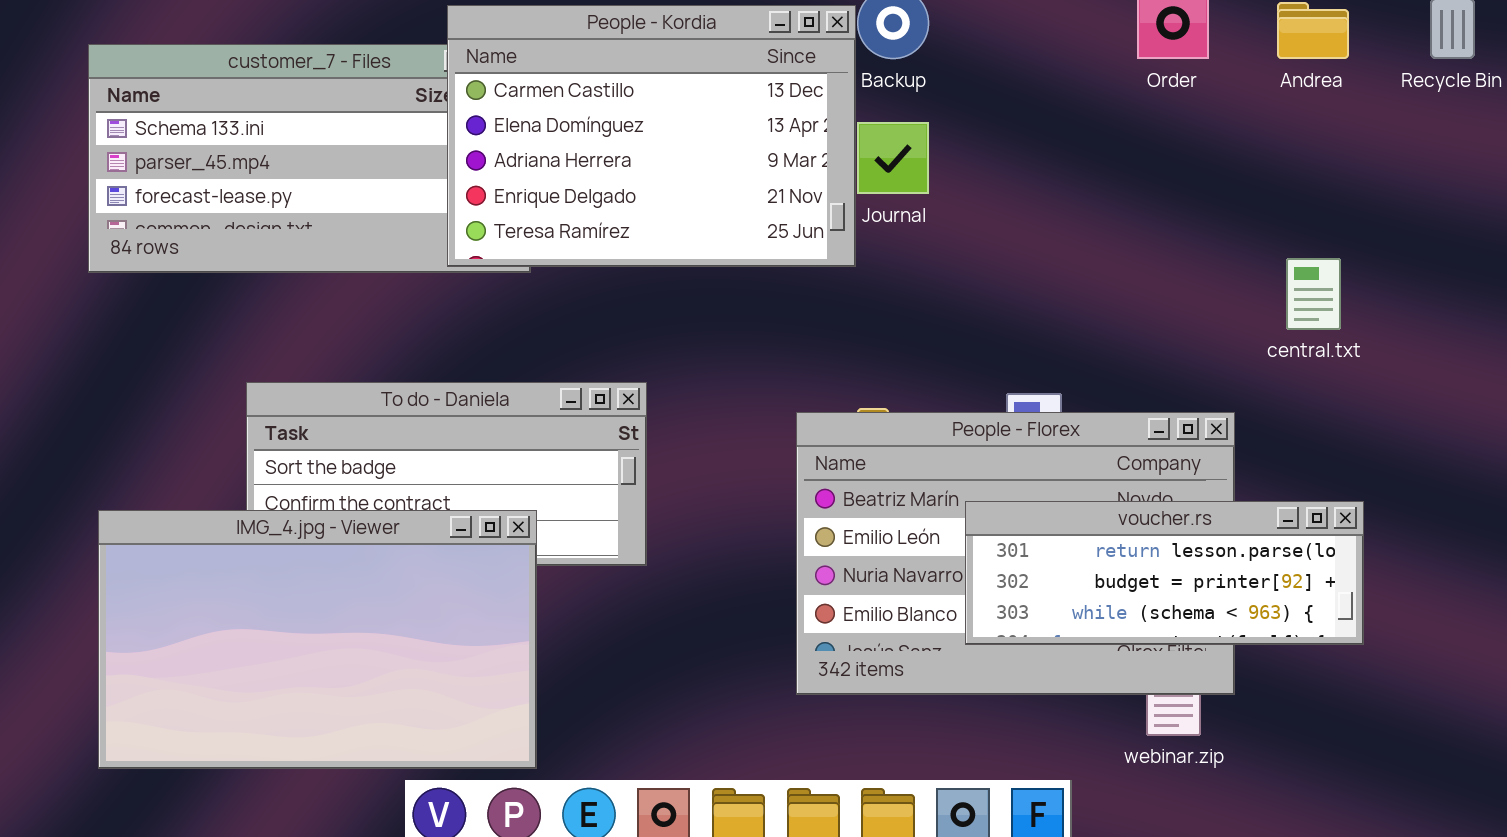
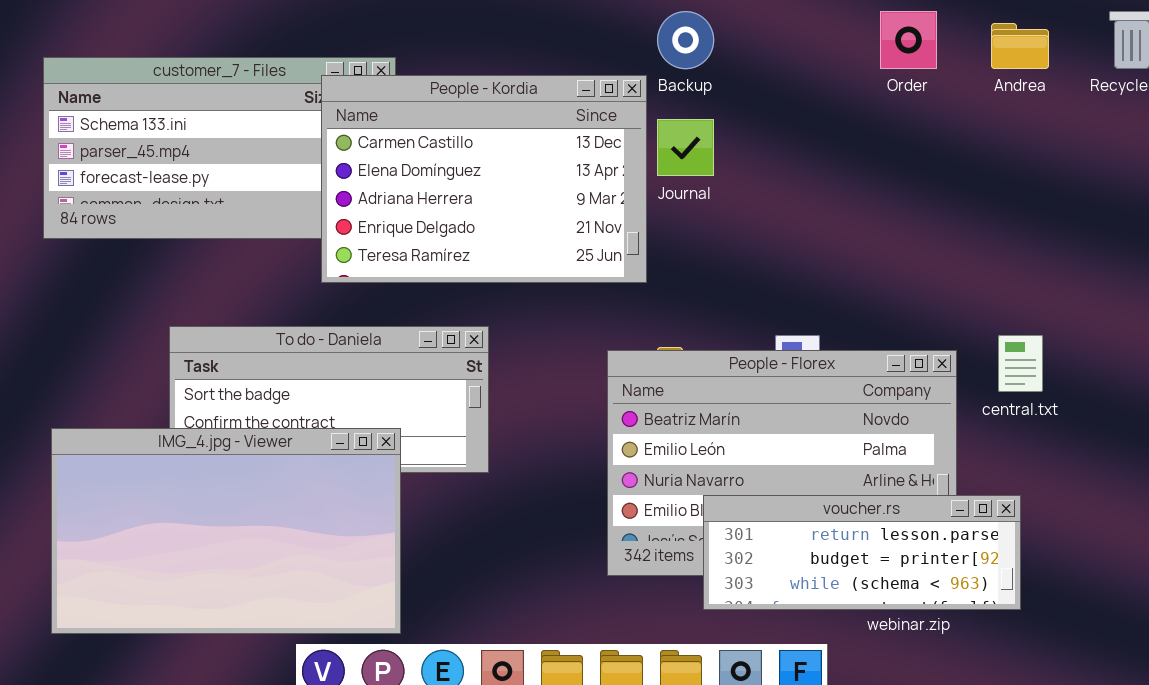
People - Kordia: [447,5,856,267] -> [321,75,647,283], moved
central.txt: [1286,258,1341,330] -> [998,335,1043,392], moved
voucher.rs: [965,501,1364,645] -> [703,495,1021,610], moved

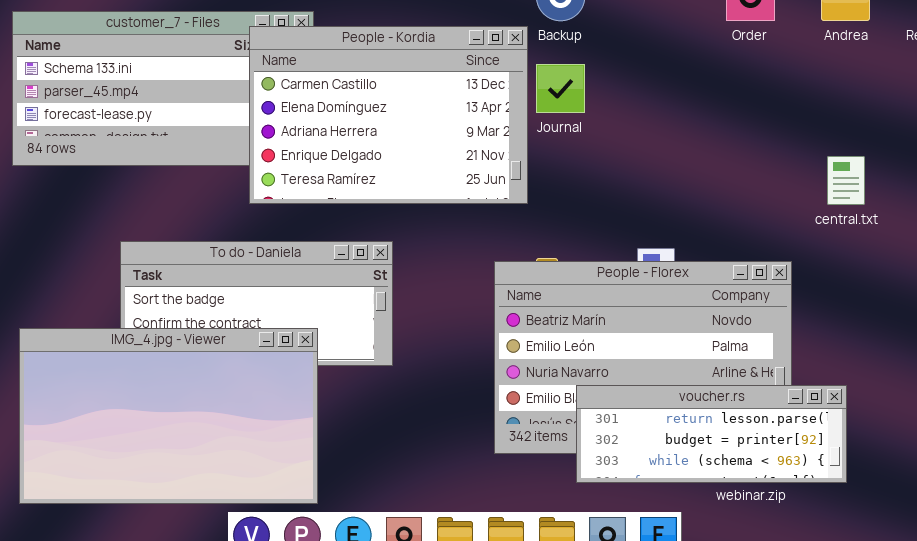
central.txt: [998,335,1043,392] -> [827,156,865,205], moved

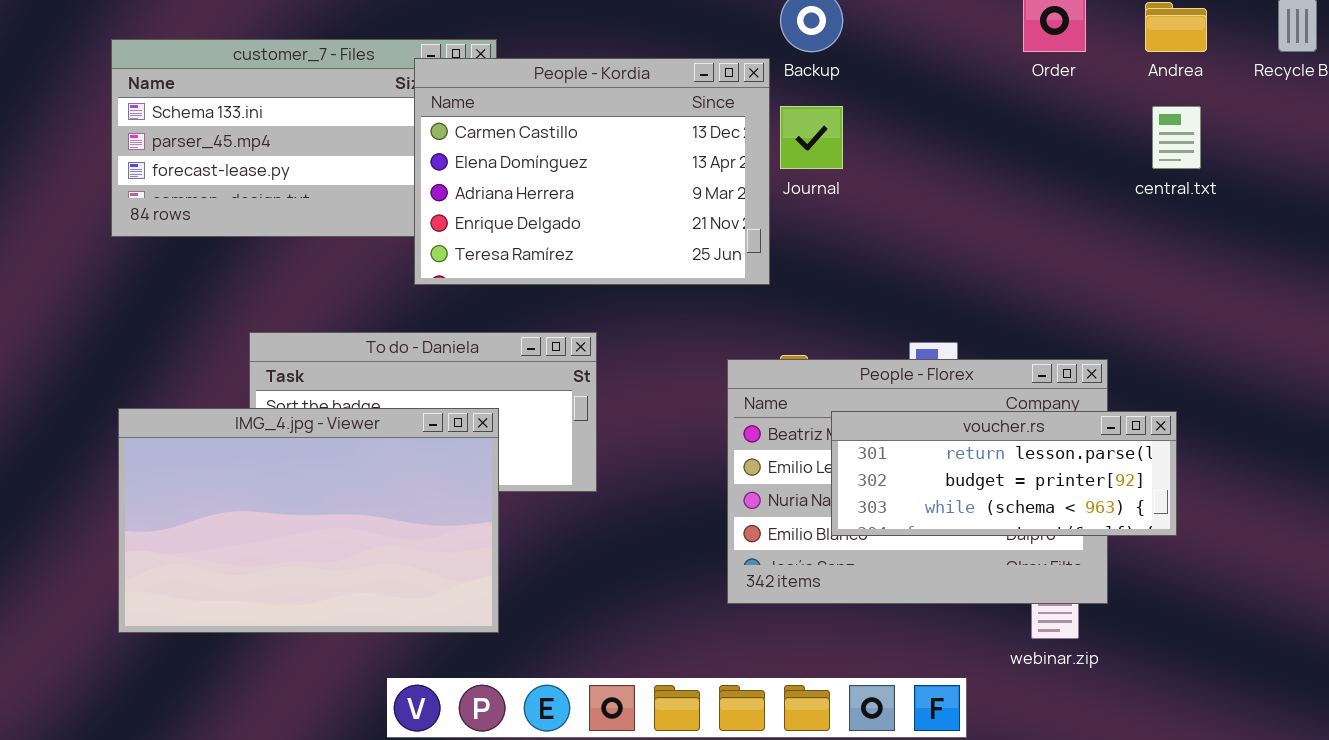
central.txt: [827,156,865,205] -> [1152,106,1201,169], moved
IMG_4.jpg - Viewer: [19,328,318,504] -> [118,408,499,633], moved
voucher.rs: [576,385,847,483] -> [831,411,1177,536], moved

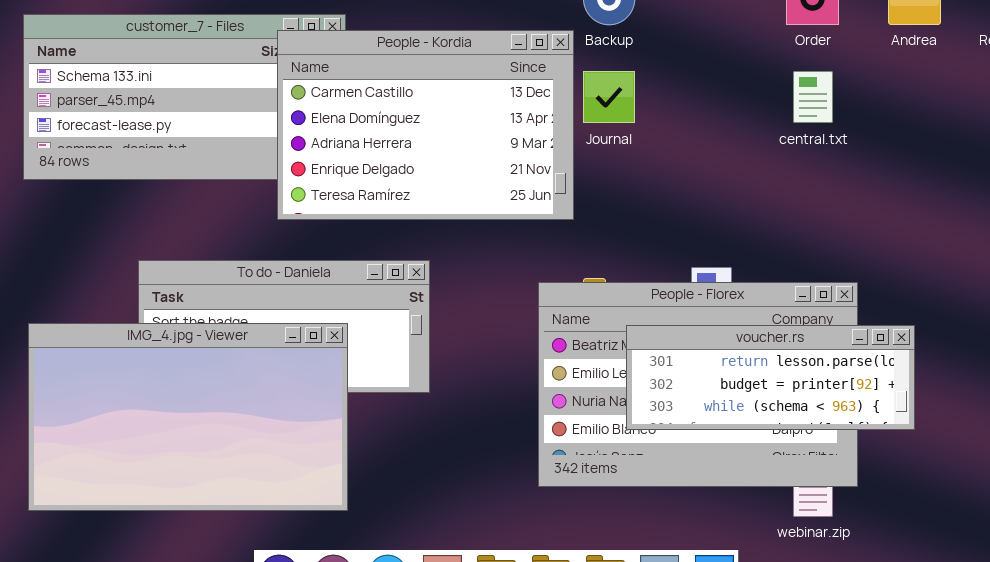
central.txt: [1152,106,1201,169] -> [793,71,833,123], moved

